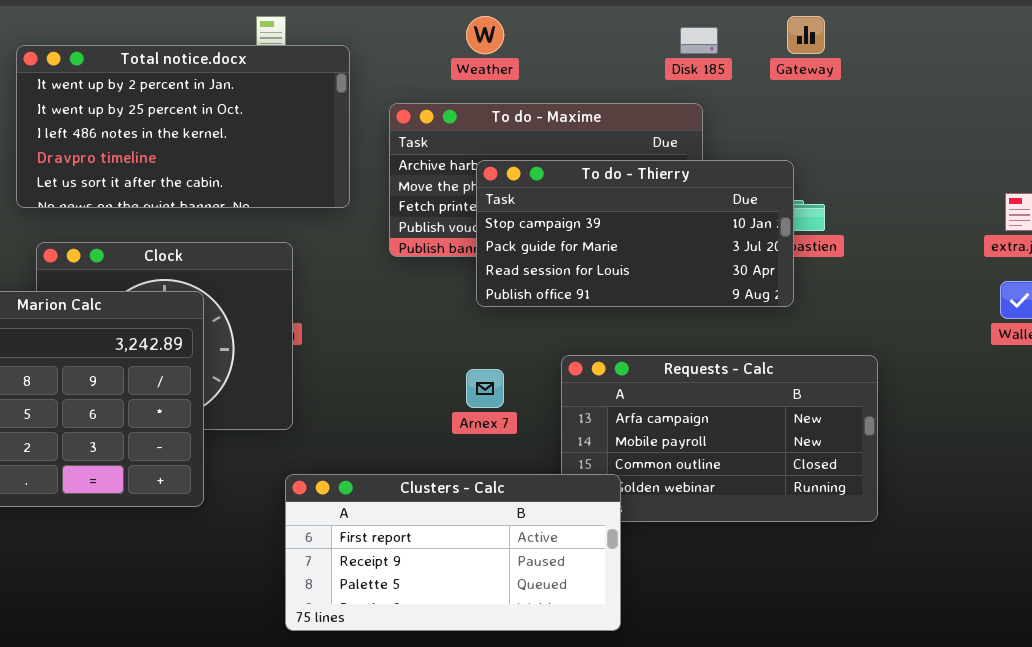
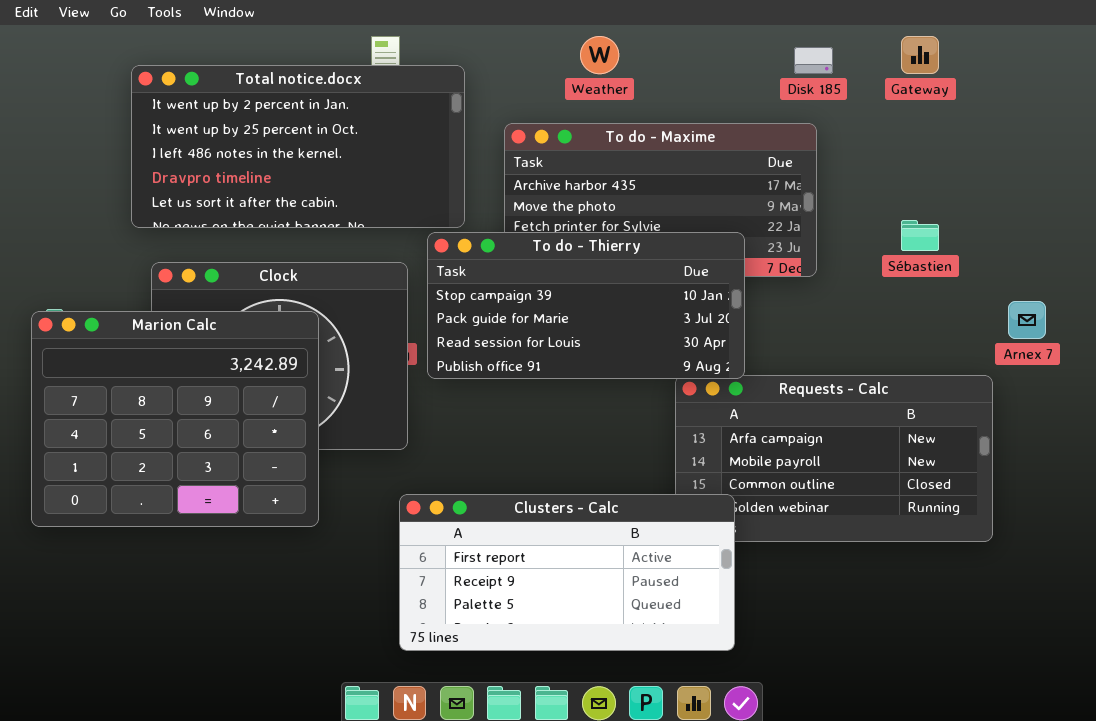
To do - Thierry: [476,160,794,307] -> [427,232,745,379], moved
Arnex 7: [466,369,504,408] -> [1008,301,1046,339], moved

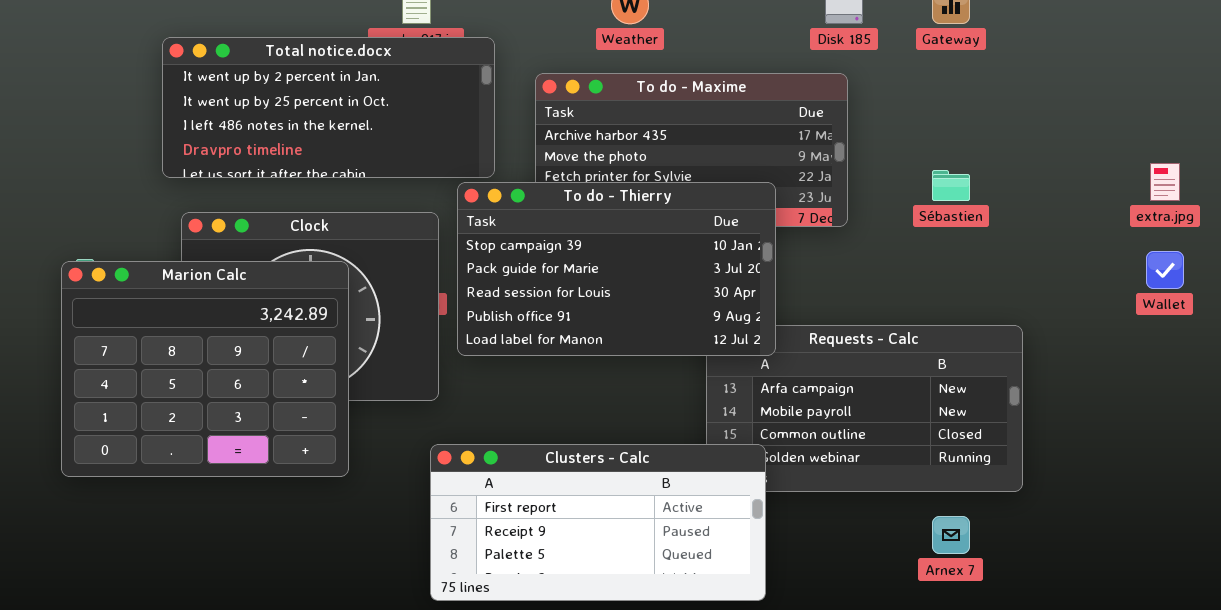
Total notice.docx: [131,65,465,228] -> [162,37,495,178], resized
To do - Thierry: [427,232,745,379] -> [457,182,776,356], resized
Arnex 7: [1008,301,1046,339] -> [932,516,970,554], moved

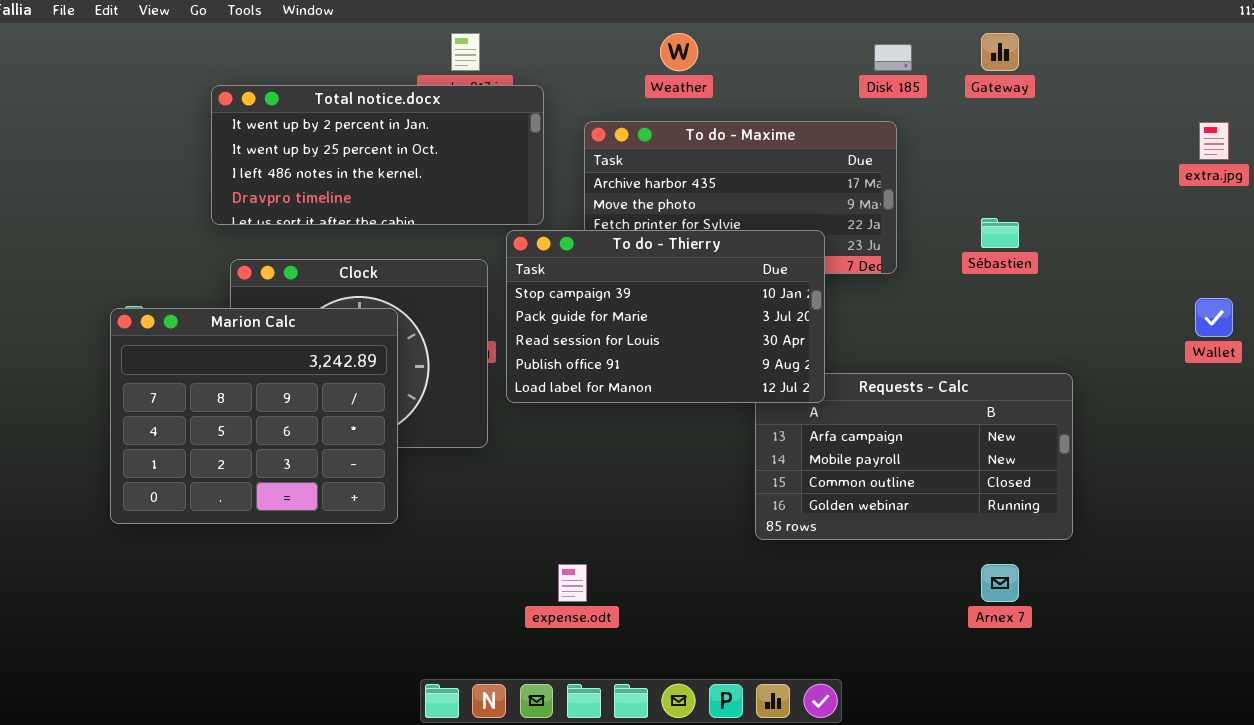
extra.jpg: [1150,163,1180,201] -> [1199,122,1229,160], moved
Clusters - Calc: [430,444,766,601] -> none, closed

